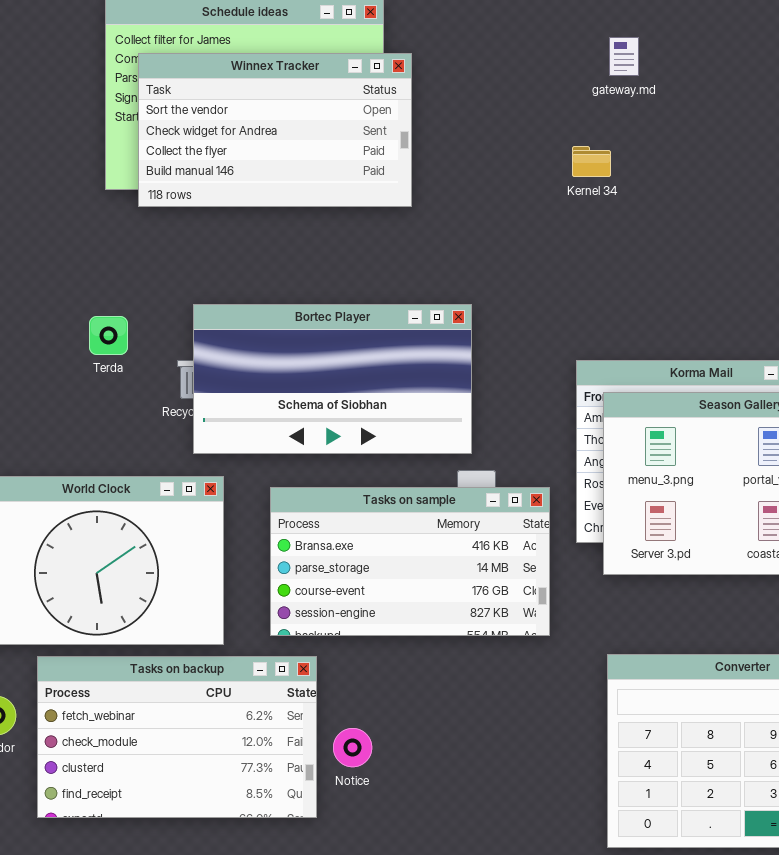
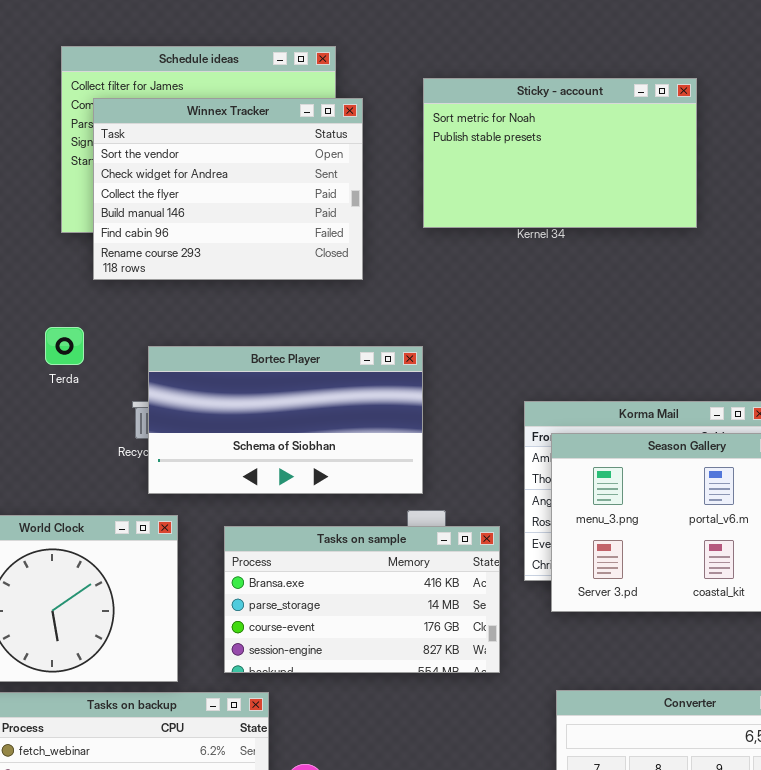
Sticky - account: none -> [423,78,697,228], opened
Winnex Tracker: [138,53,412,207] -> [93,98,363,280], resized
Terda: [89,316,128,355] -> [45,327,84,365], moved

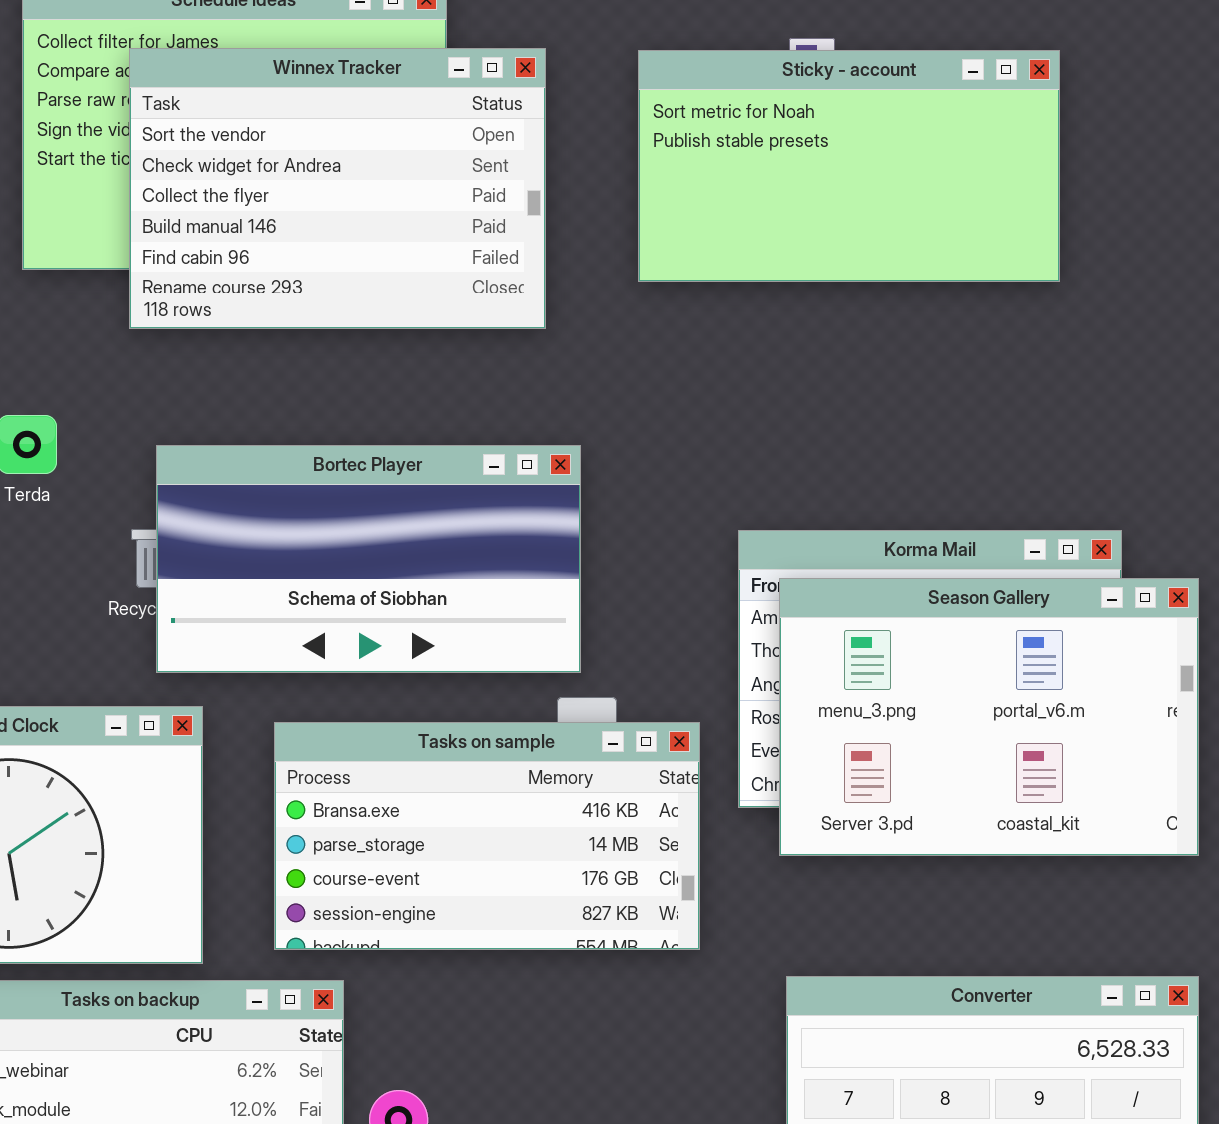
Sticky - account: [423,78,697,228] -> [638,50,1060,282], moved
Winnex Tracker: [93,98,363,280] -> [129,48,546,329], moved

